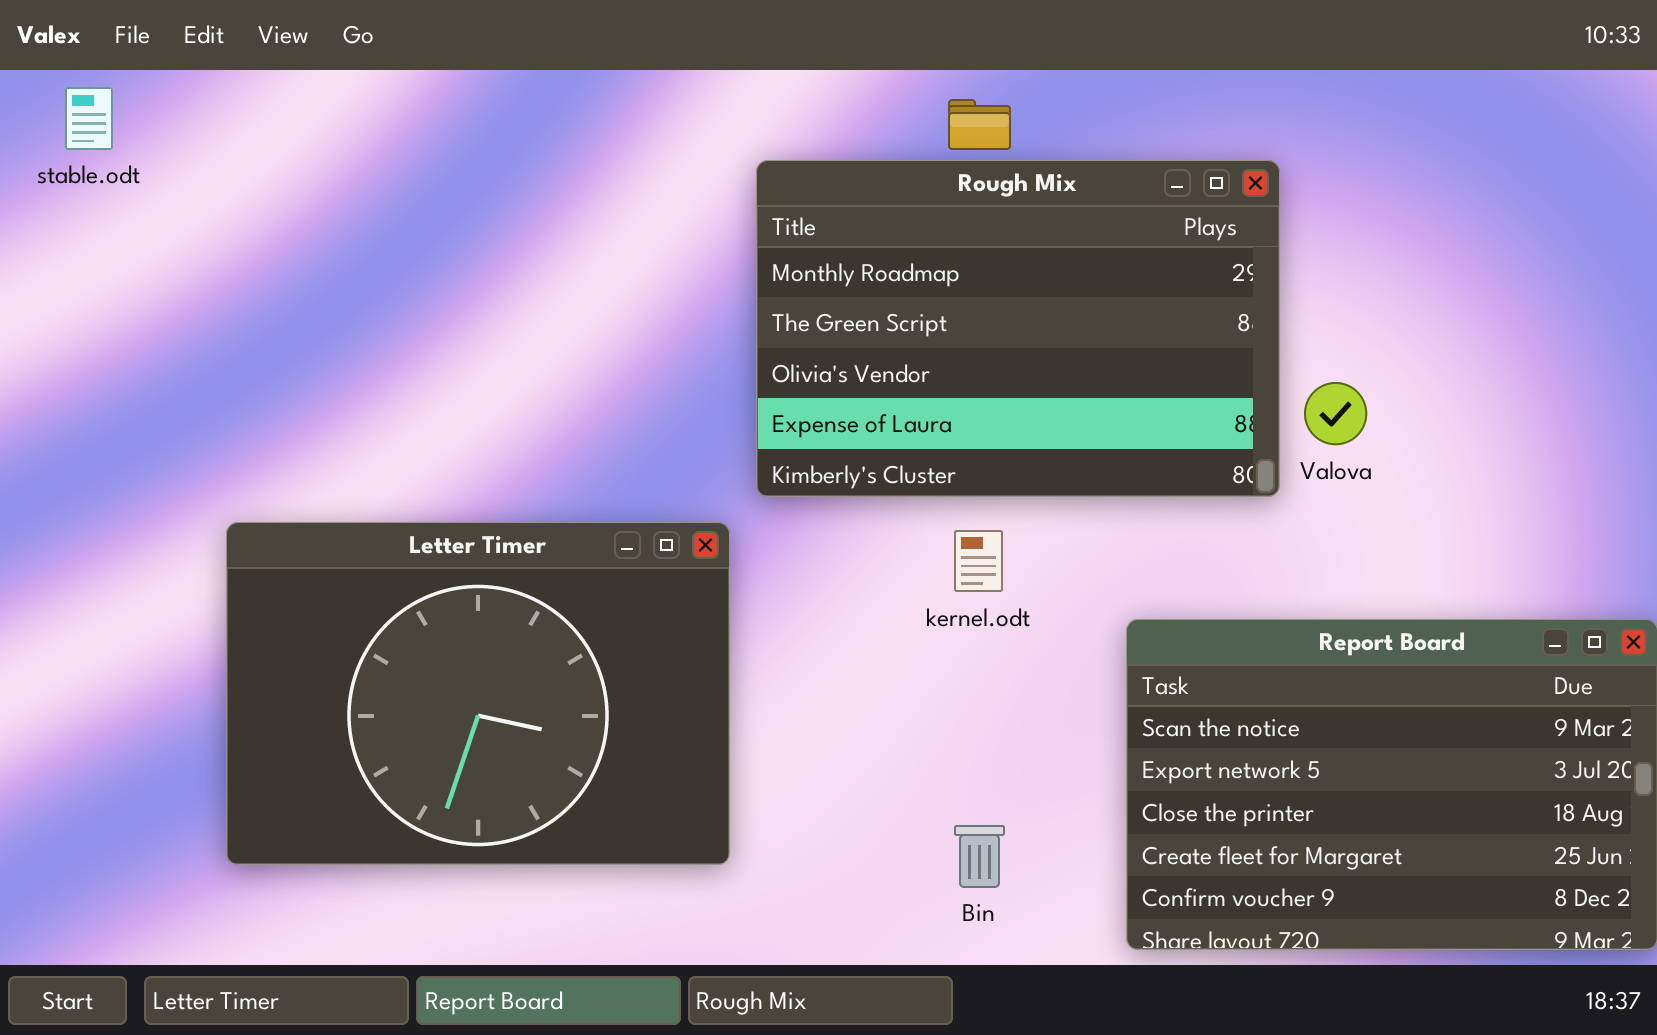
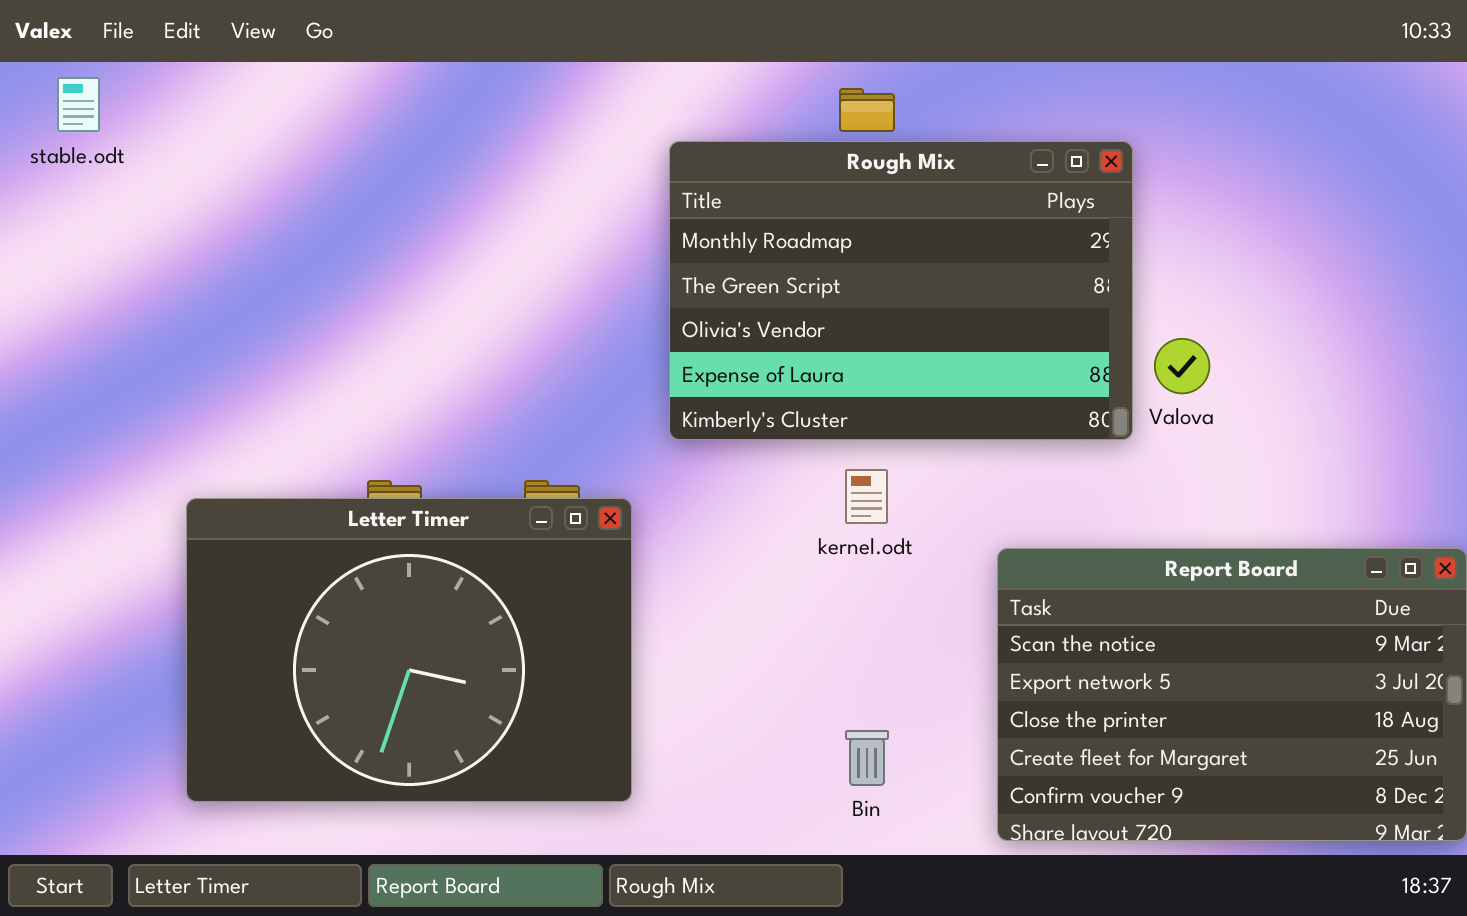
Letter Timer: [226,522,730,865] -> [186,498,632,802], moved

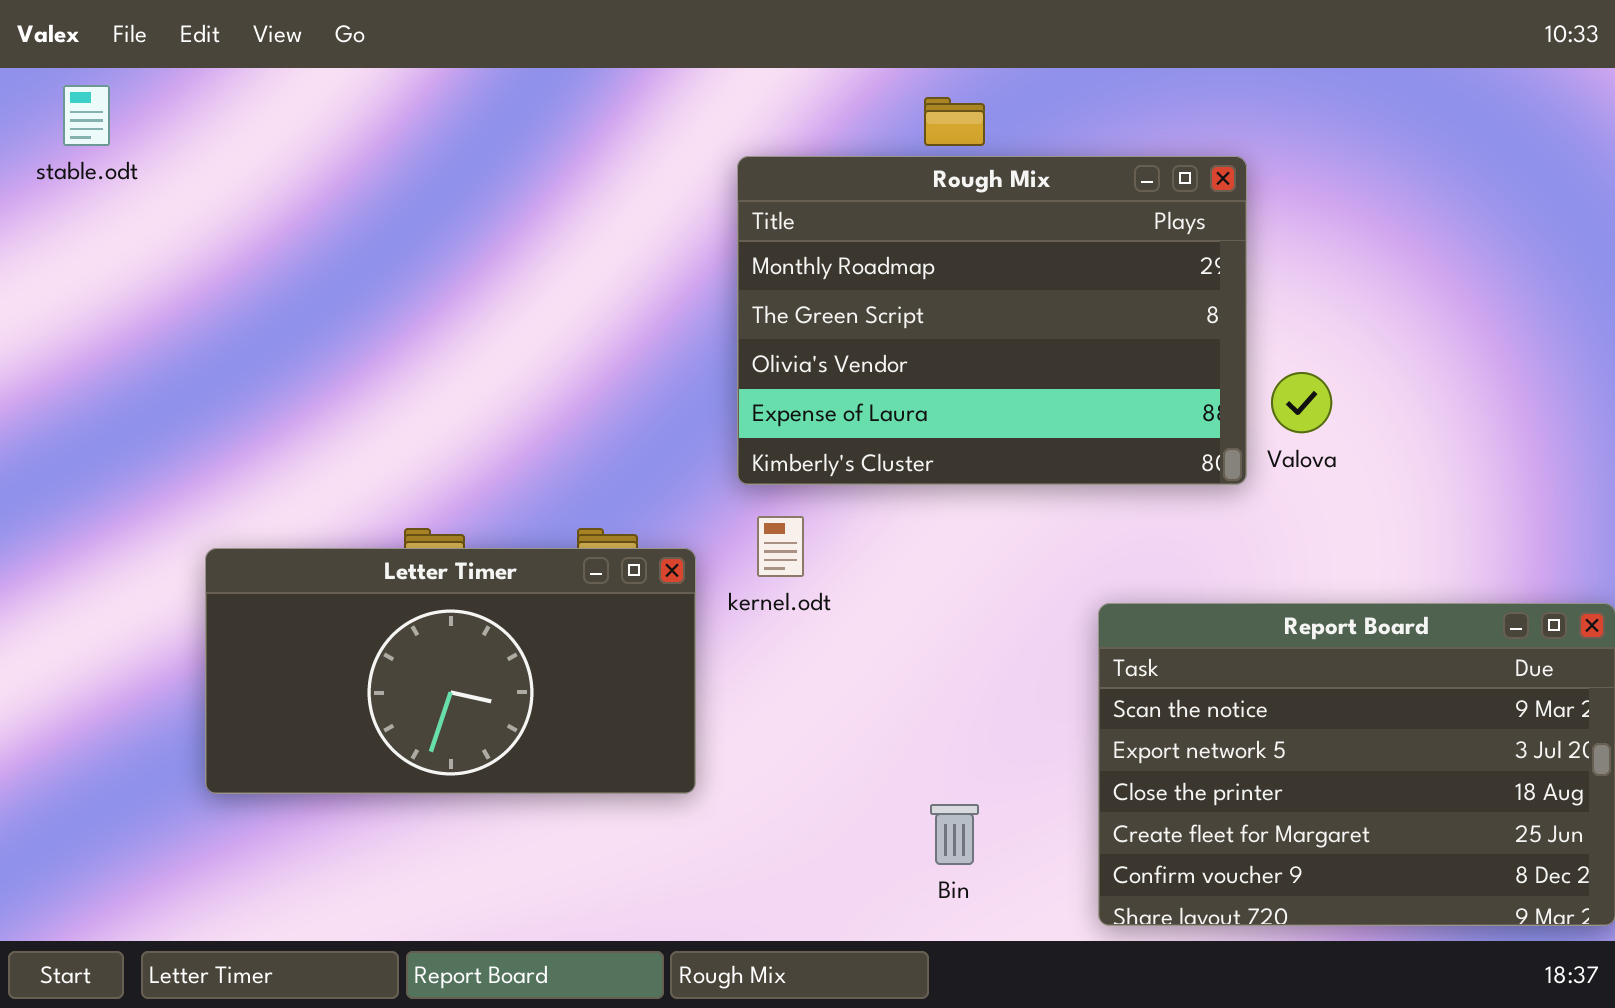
kernel.odt: [845,469,888,524] -> [757,516,804,577], moved
Letter Timer: [186,498,632,802] -> [205,548,696,794], resized

